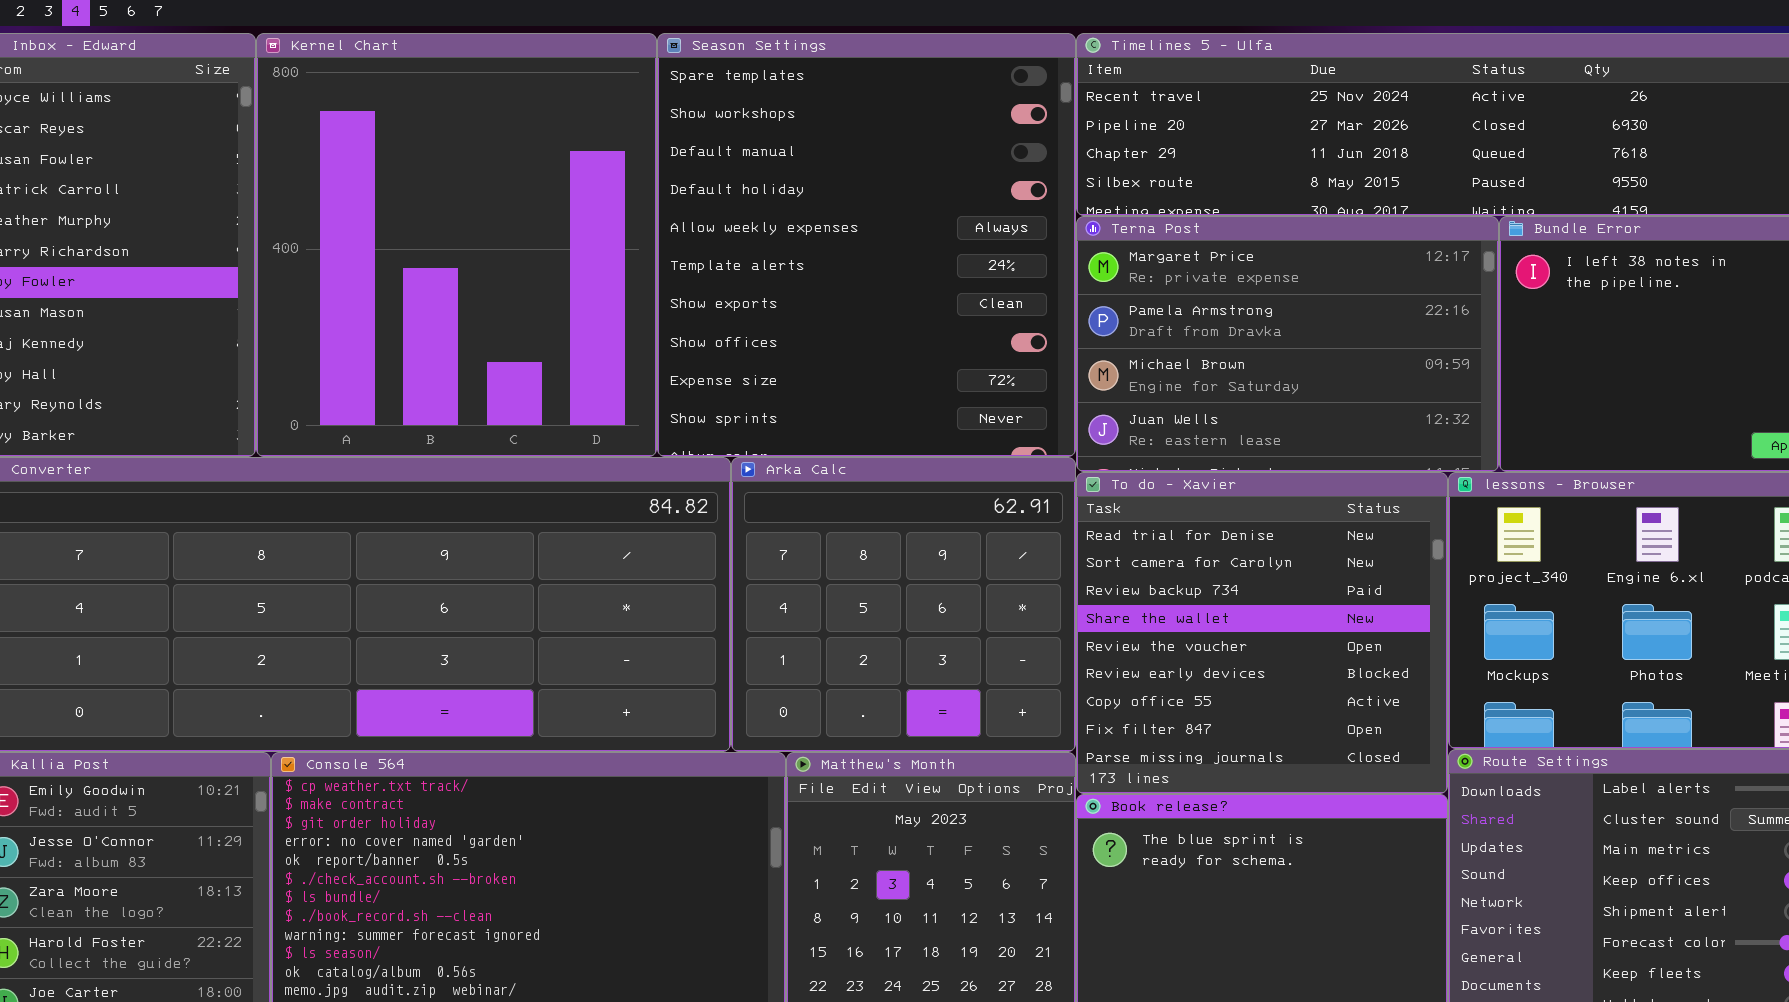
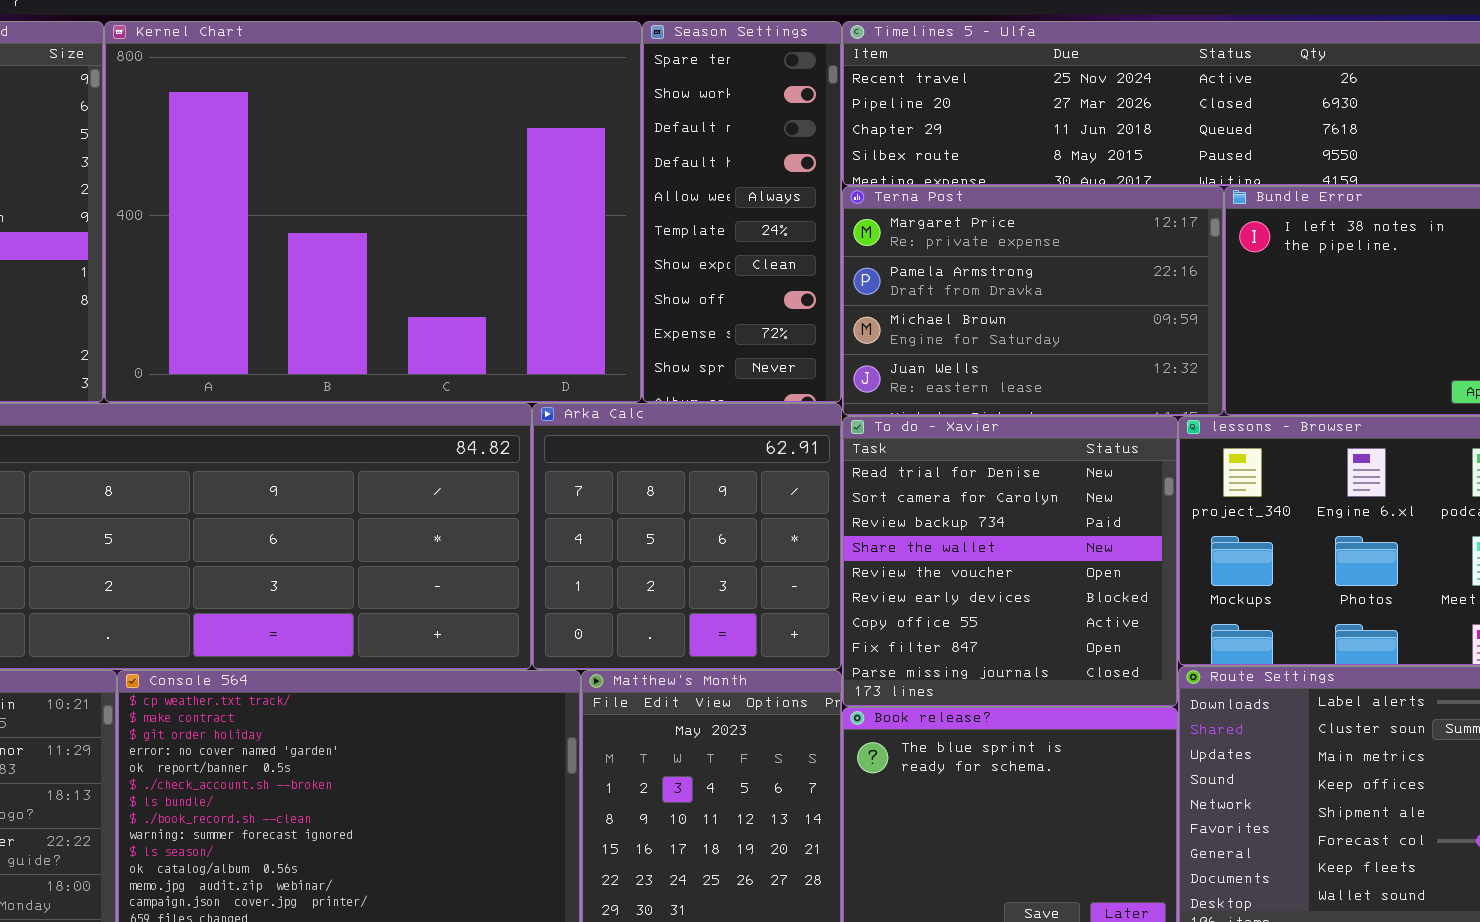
Kernel Chart: [256,33,657,457] -> [104,21,642,403], resized
Season Settings: [657,33,1076,457] -> [642,21,842,403], resized

